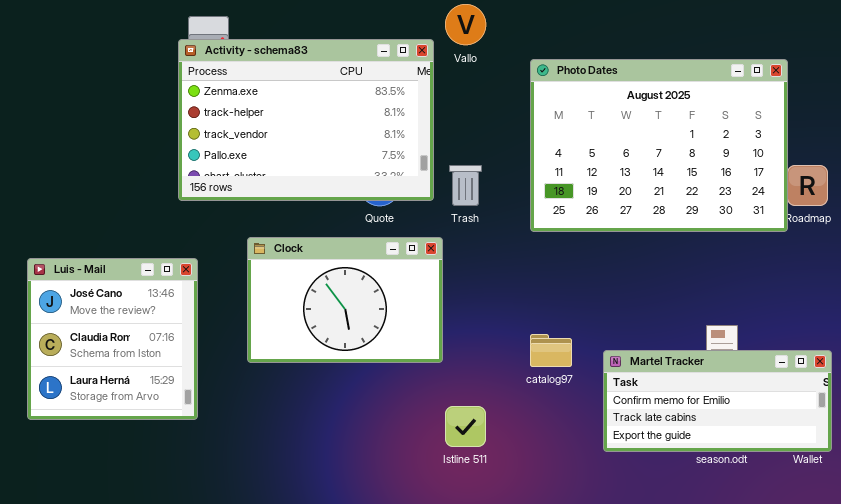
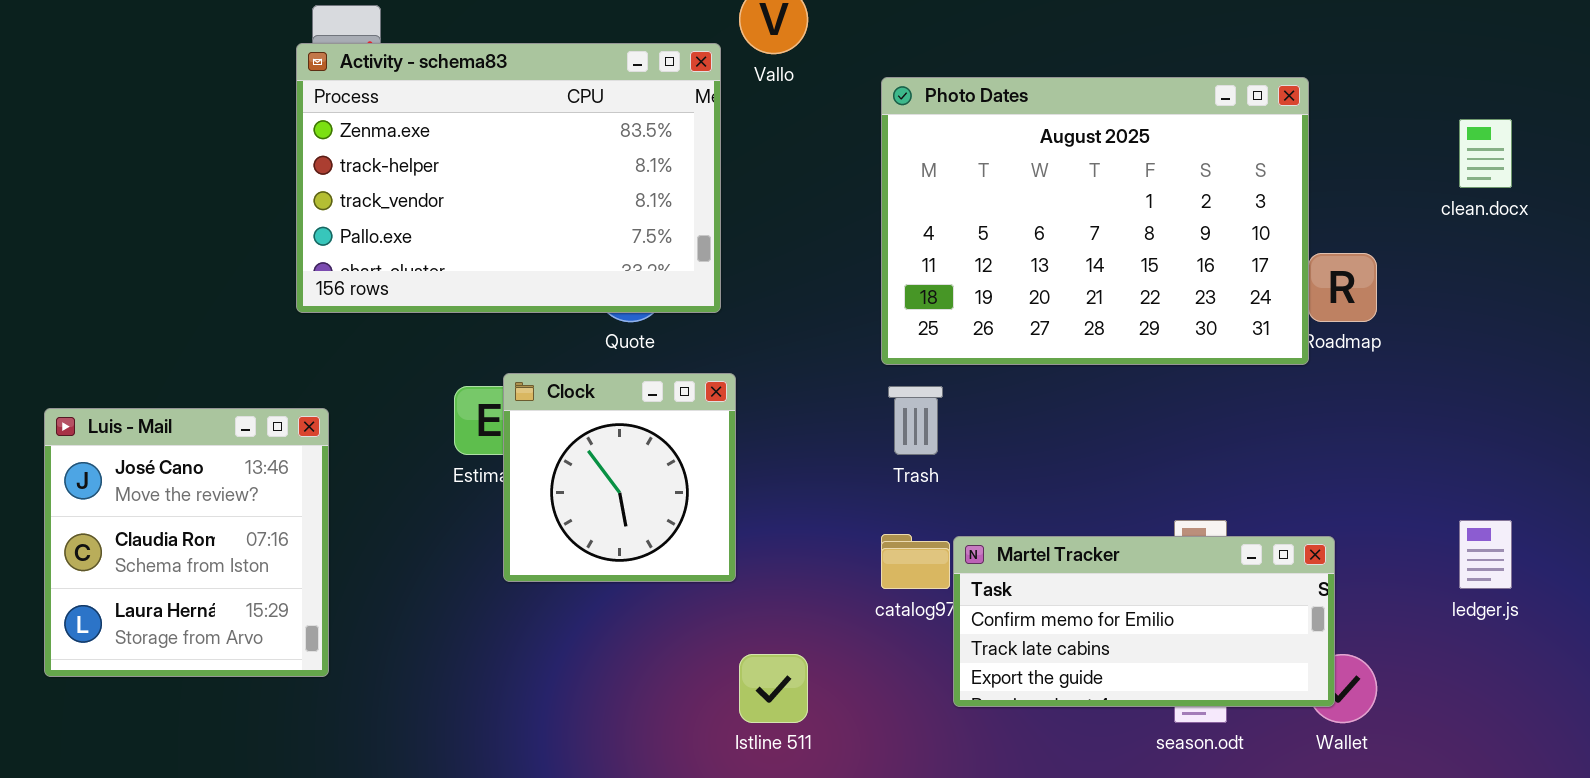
Trash: [449,165,482,206] -> [888,386,943,455], moved
Clock: [247,237,443,363] -> [503,373,736,582], resized
Martel Tracker: [603,350,832,452] -> [953,536,1335,707], moved

